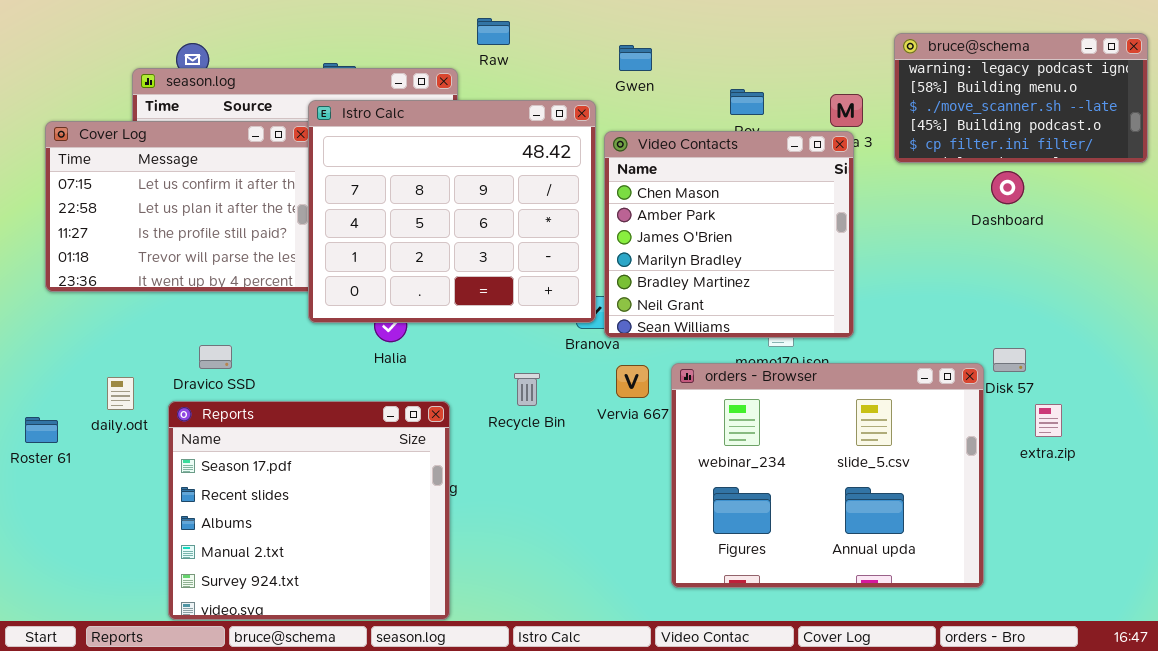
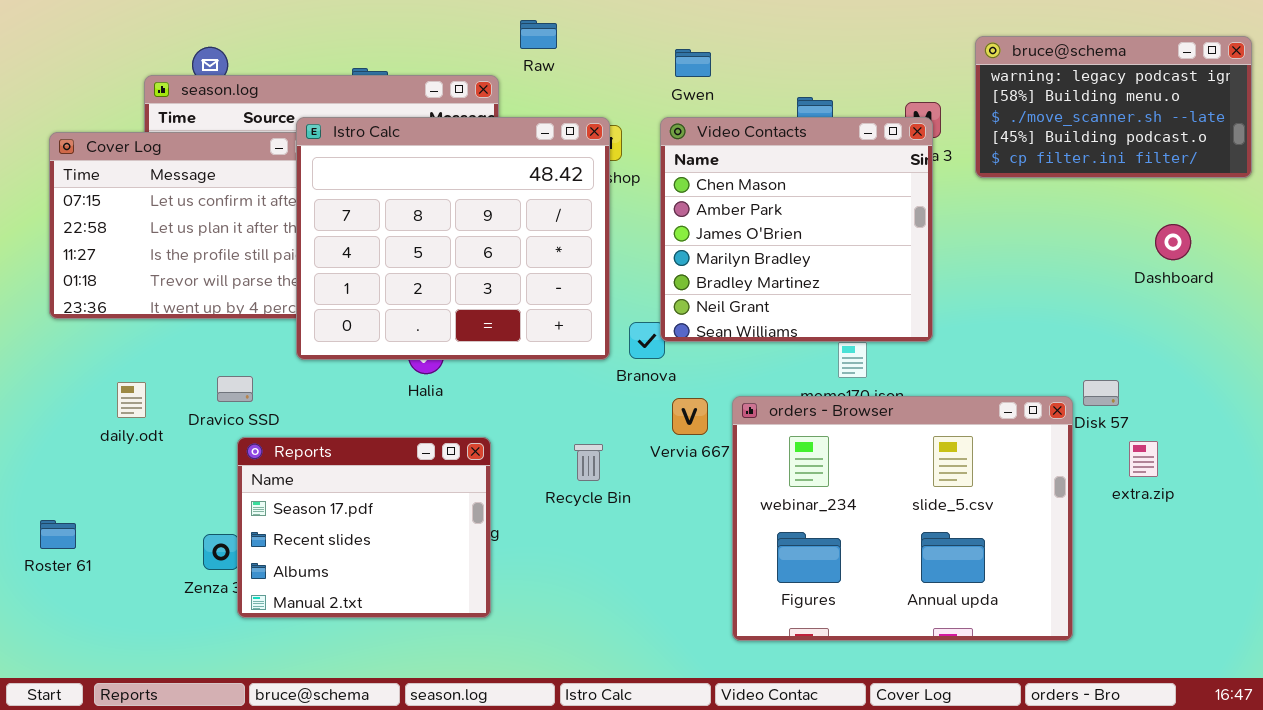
Istro Calc: [308,100,596,323] -> [296,117,610,360], moved
Video Contacts: [604,131,854,338] -> [660,117,933,342], moved
Dashboard: [991,171,1024,204] -> [1155,224,1191,260], moved
Recycle Bin: [514,373,540,406] -> [574,444,603,481], moved
daily.odt: [107,377,134,410] -> [117,382,146,418], moved
Reports: [168,401,450,620] -> [237,437,491,618], resized
Roster 61: [25,417,58,443] -> [40,520,76,549], moved

